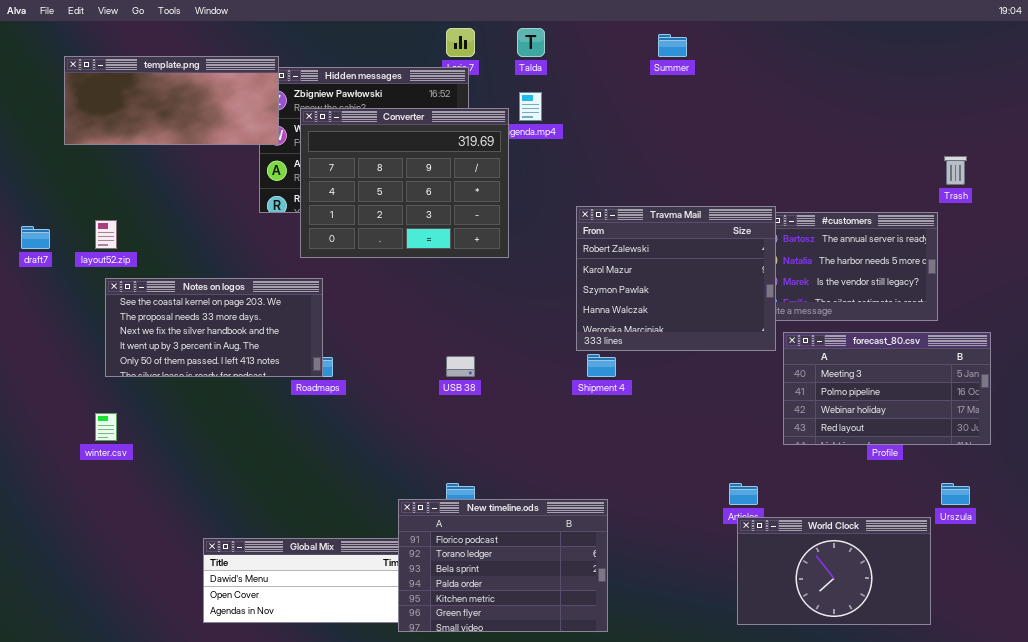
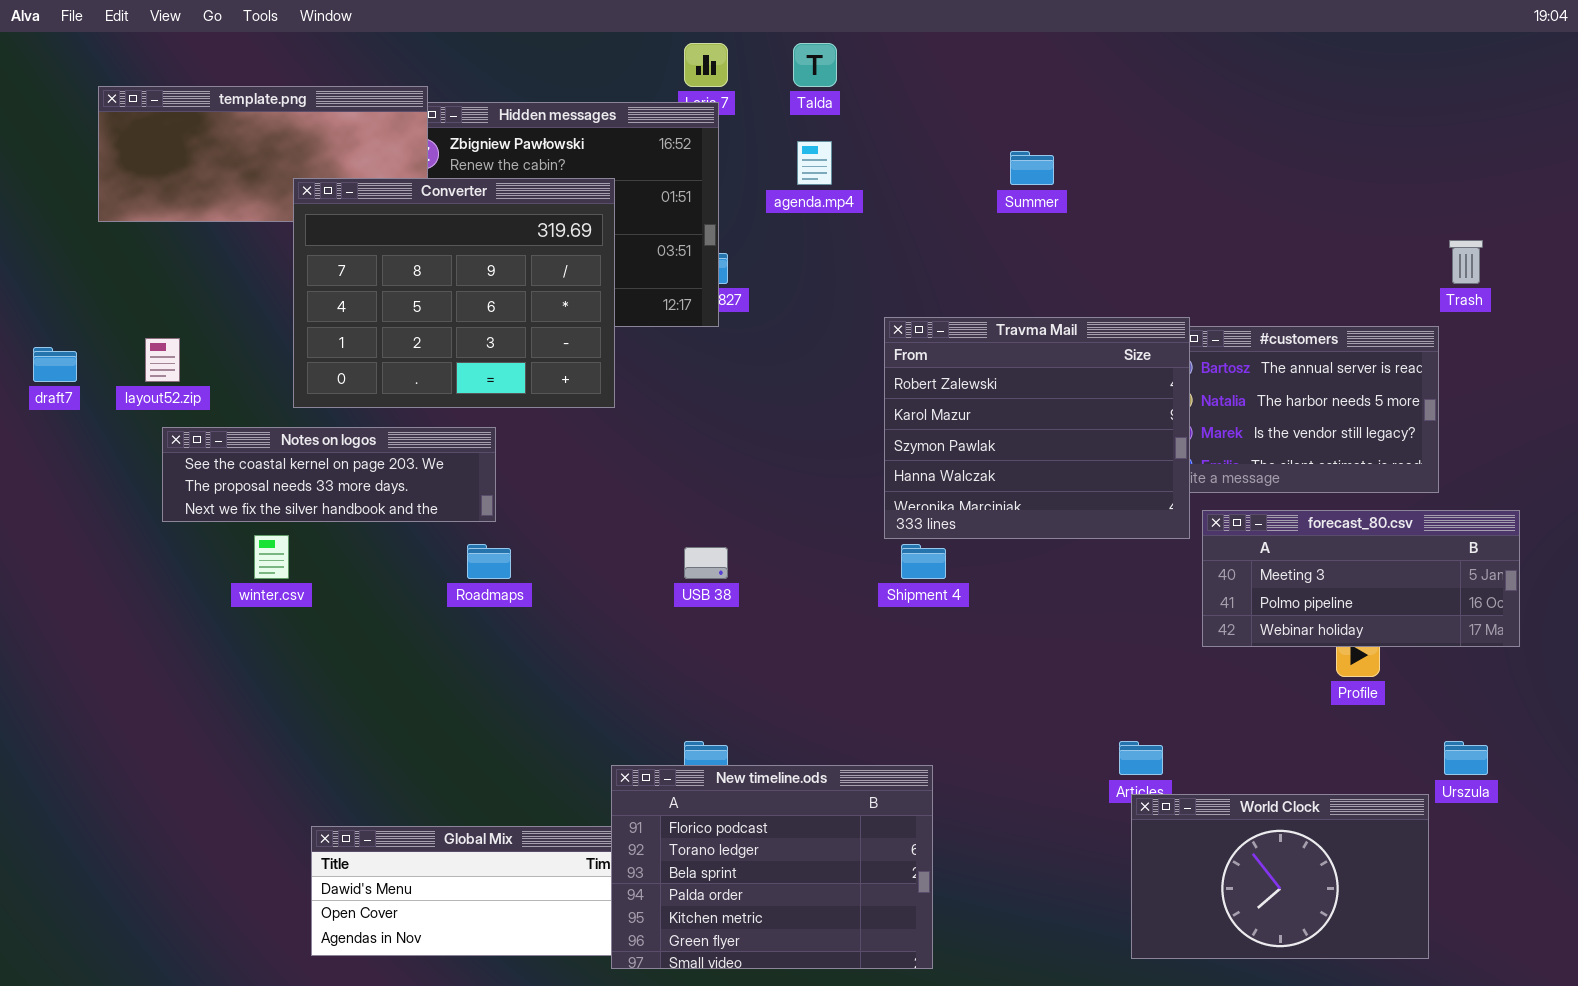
Summer: [658,34,687,57] -> [1010,151,1054,185], moved
Converter: [300,108,509,258] -> [293,178,615,408], moved
Notes on logos: [105,278,323,377] -> [162,427,496,522], resized
forecast_80.csv: [783,332,991,445] -> [1202,510,1520,647], resized
winter.csv: [95,413,117,441] -> [254,535,289,579], moved

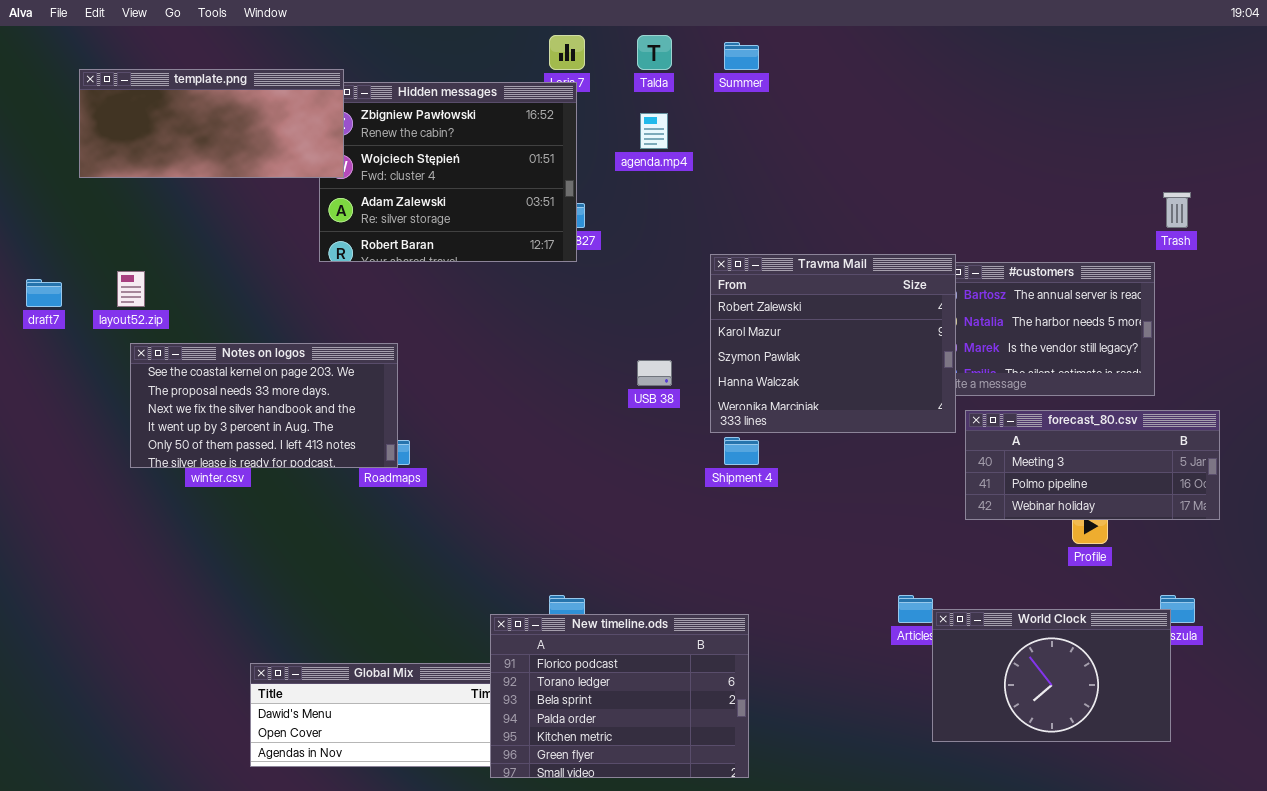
Summer: [1010,151,1054,185] -> [724,42,759,70], moved
Converter: [293,178,615,408] -> none, closed
Notes on logos: [162,427,496,522] -> [130,343,398,468], resized
USB 38: [684,547,728,579] -> [637,360,672,386], moved
World Clock: [1131,794,1429,959] -> [932,609,1171,742], moved

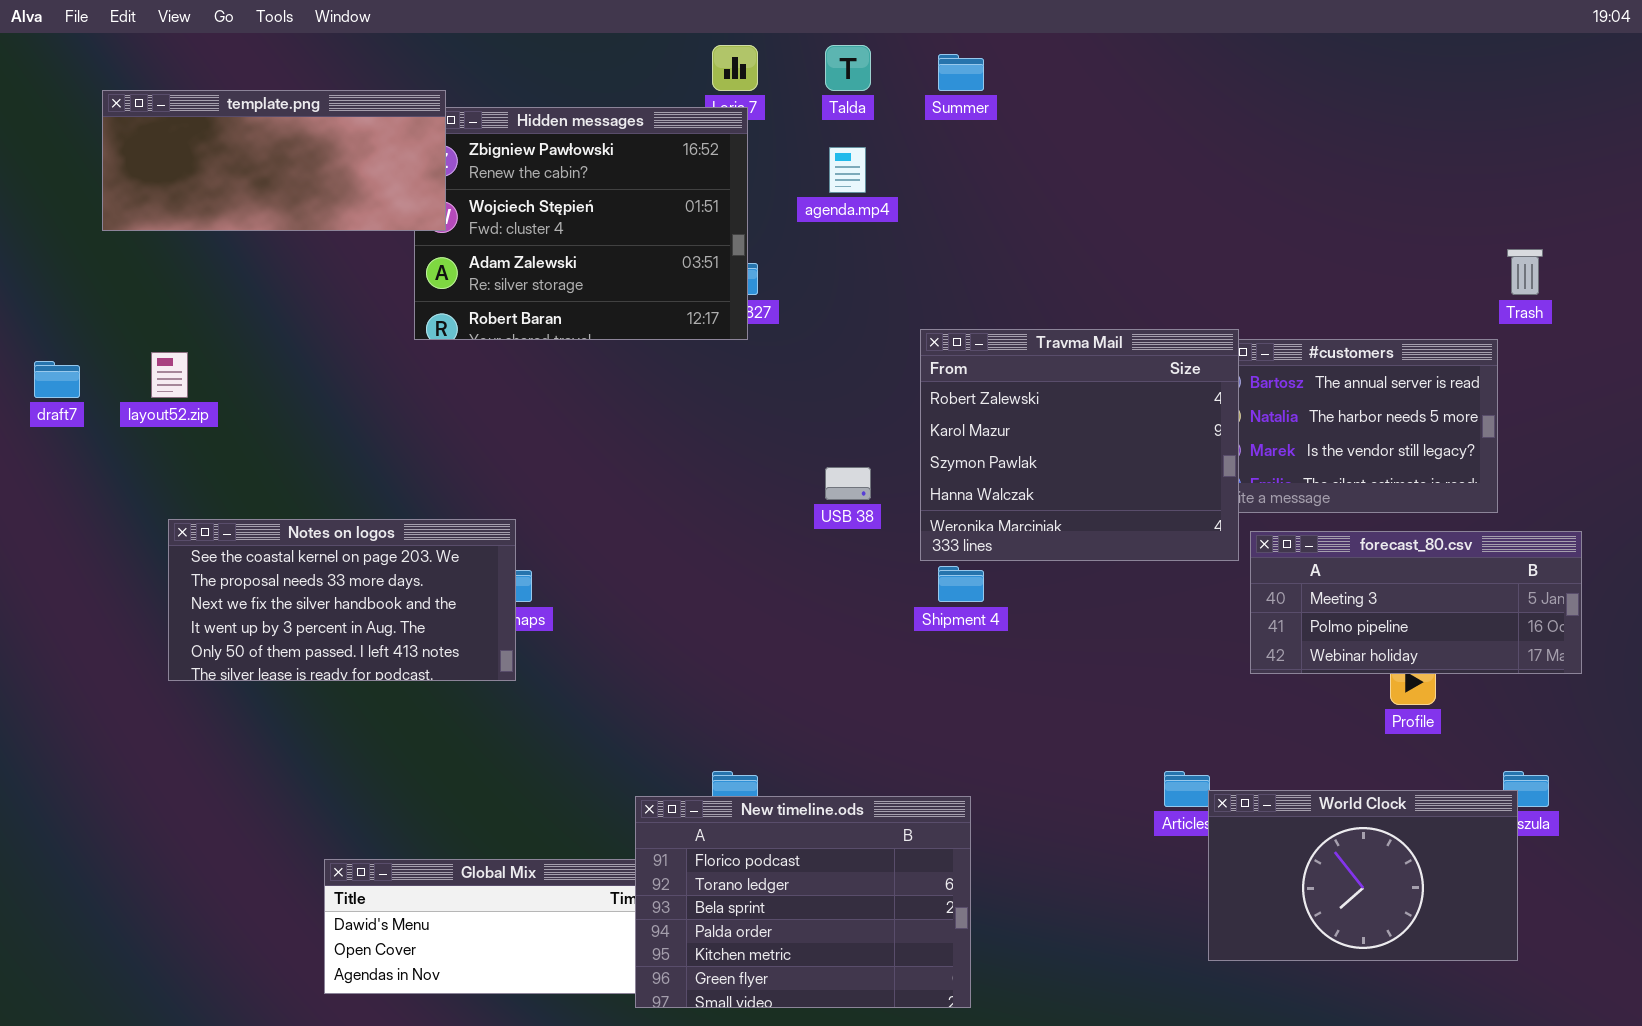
Notes on logos: [130,343,398,468] -> [168,519,516,681], moved

